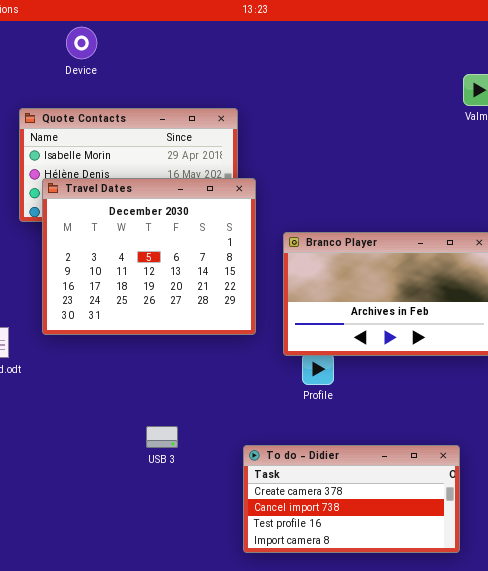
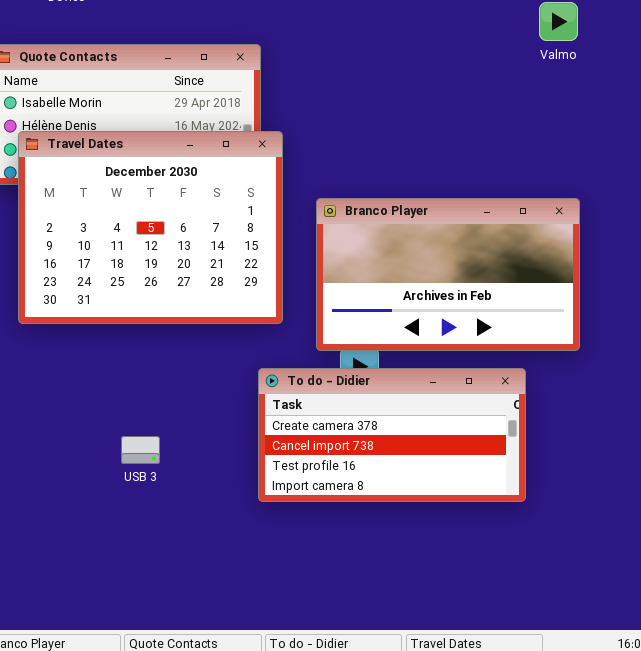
USB 3: [146,426,178,448] -> [121,436,160,464], moved
To do - Didier: [243,445,460,553] -> [258,368,526,502], moved

